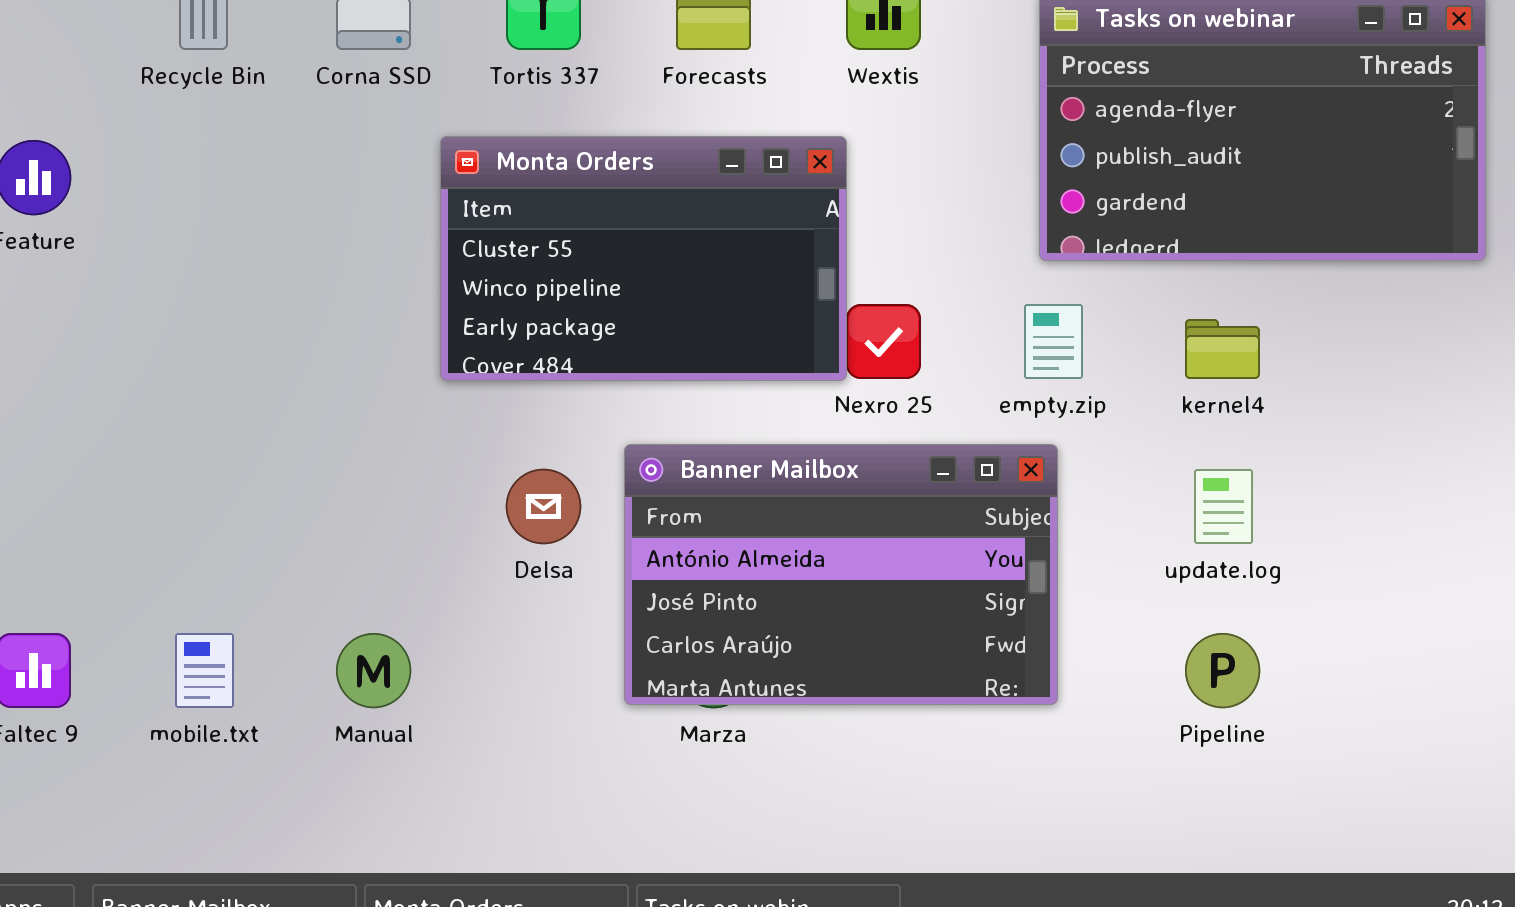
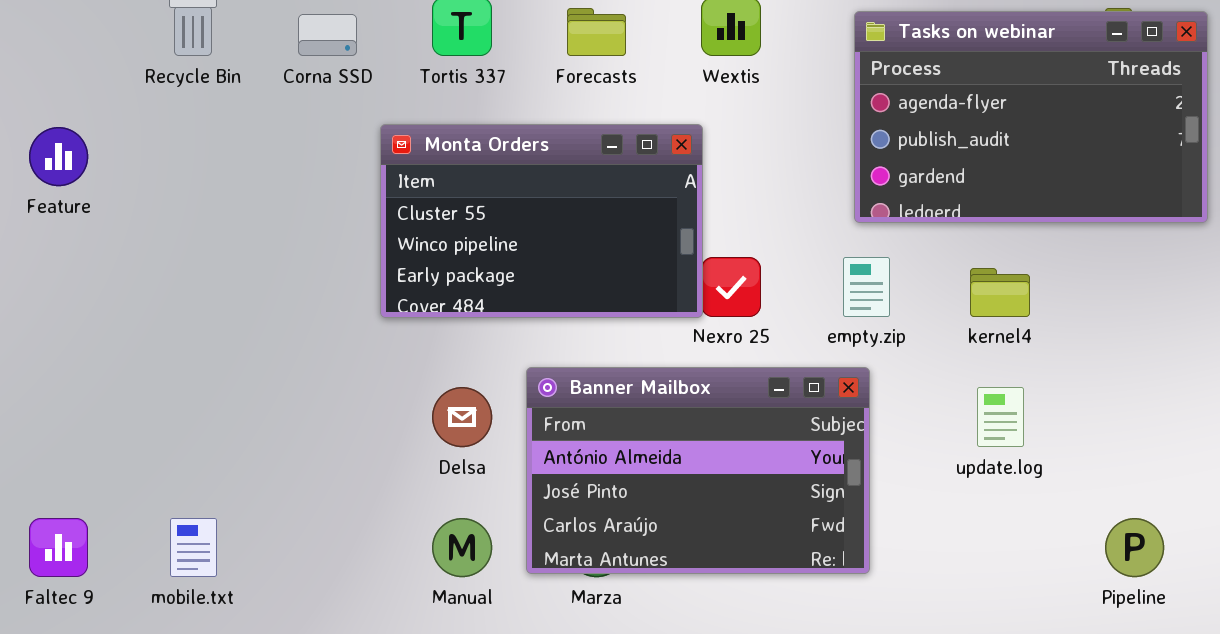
Manual: [336,633,411,708] -> [432,518,492,577], moved
Pipeline: [1185,633,1260,708] -> [1105,518,1164,577], moved

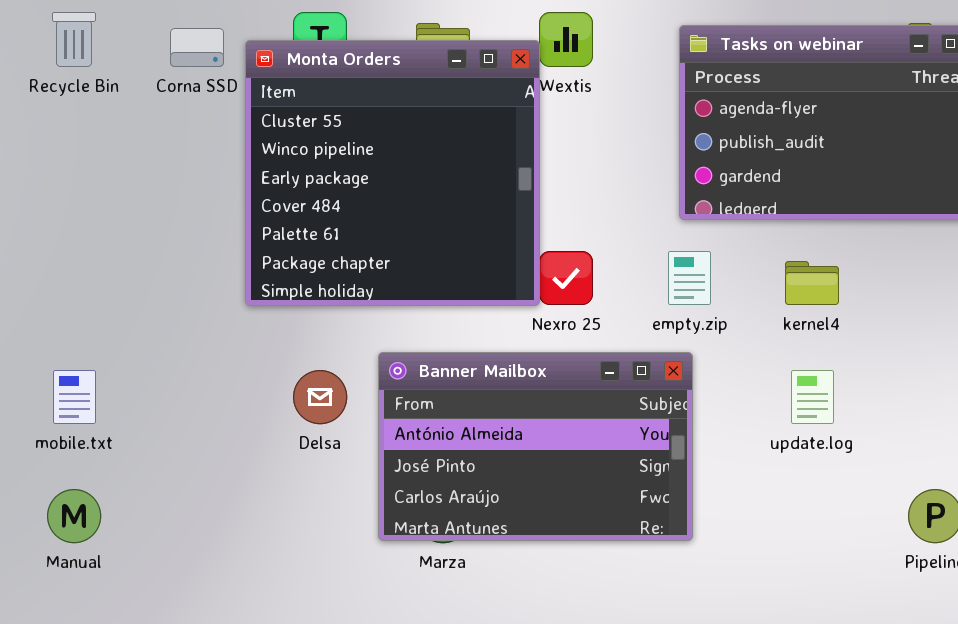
Monta Orders: [380,124,703,318] -> [245,40,540,306], resized
mobile.txt: [170,518,217,577] -> [53,370,96,424], moved
Manual: [432,518,492,577] -> [47,489,101,543], moved

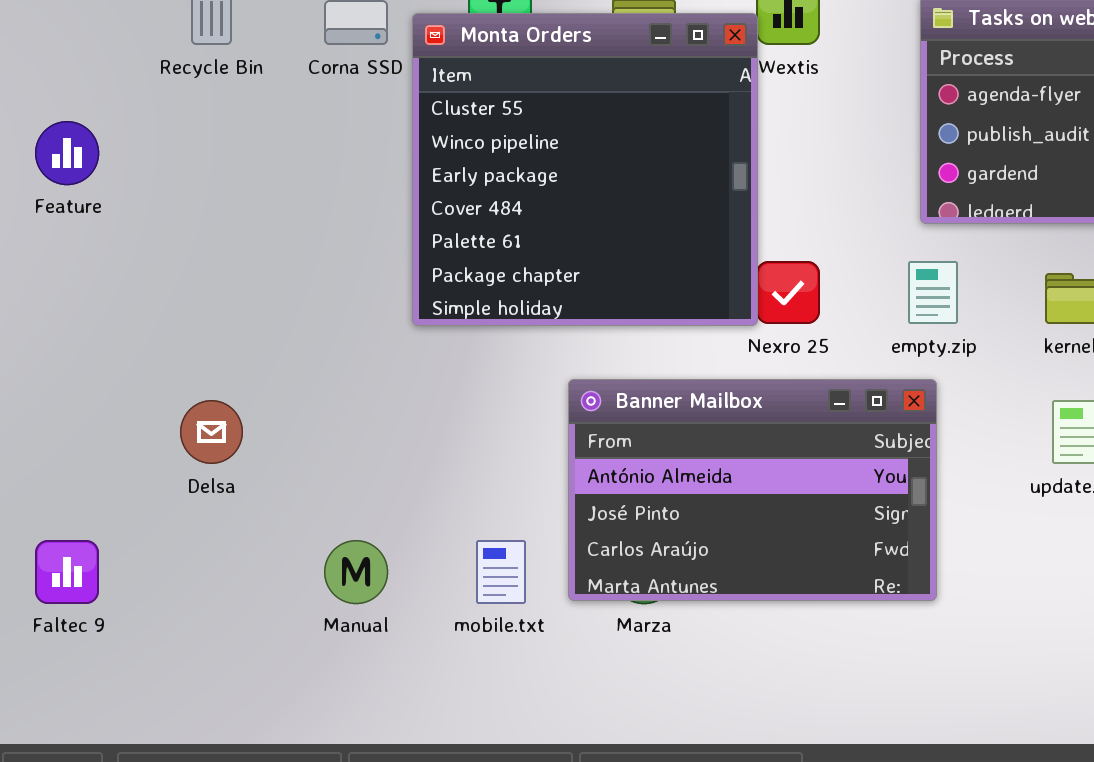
mobile.txt: [53,370,96,424] -> [476,540,526,604], moved
Delsa: [293,370,347,424] -> [180,400,243,464], moved
Manual: [47,489,101,543] -> [324,540,388,604], moved

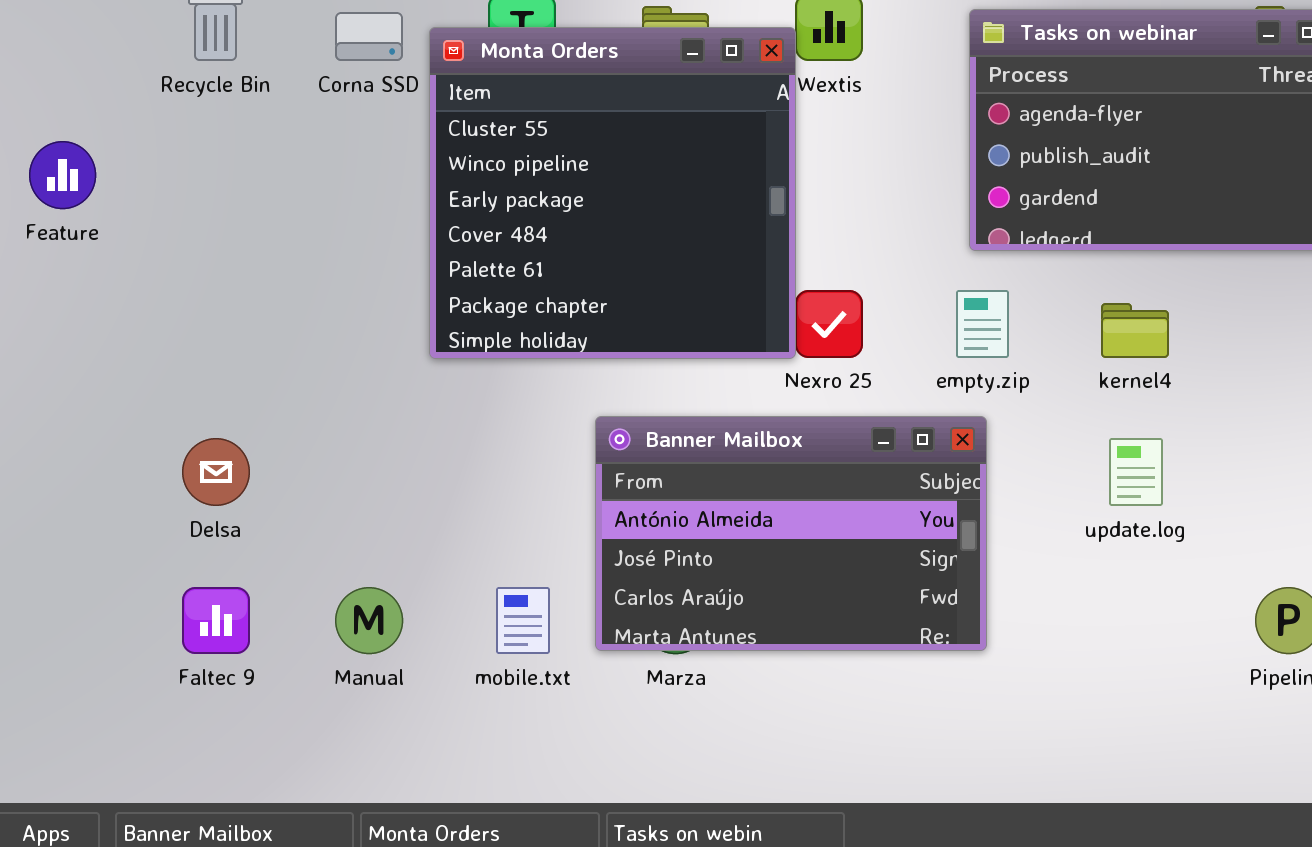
Faltec 9: [35,540,99,604] -> [182,587,250,654], moved

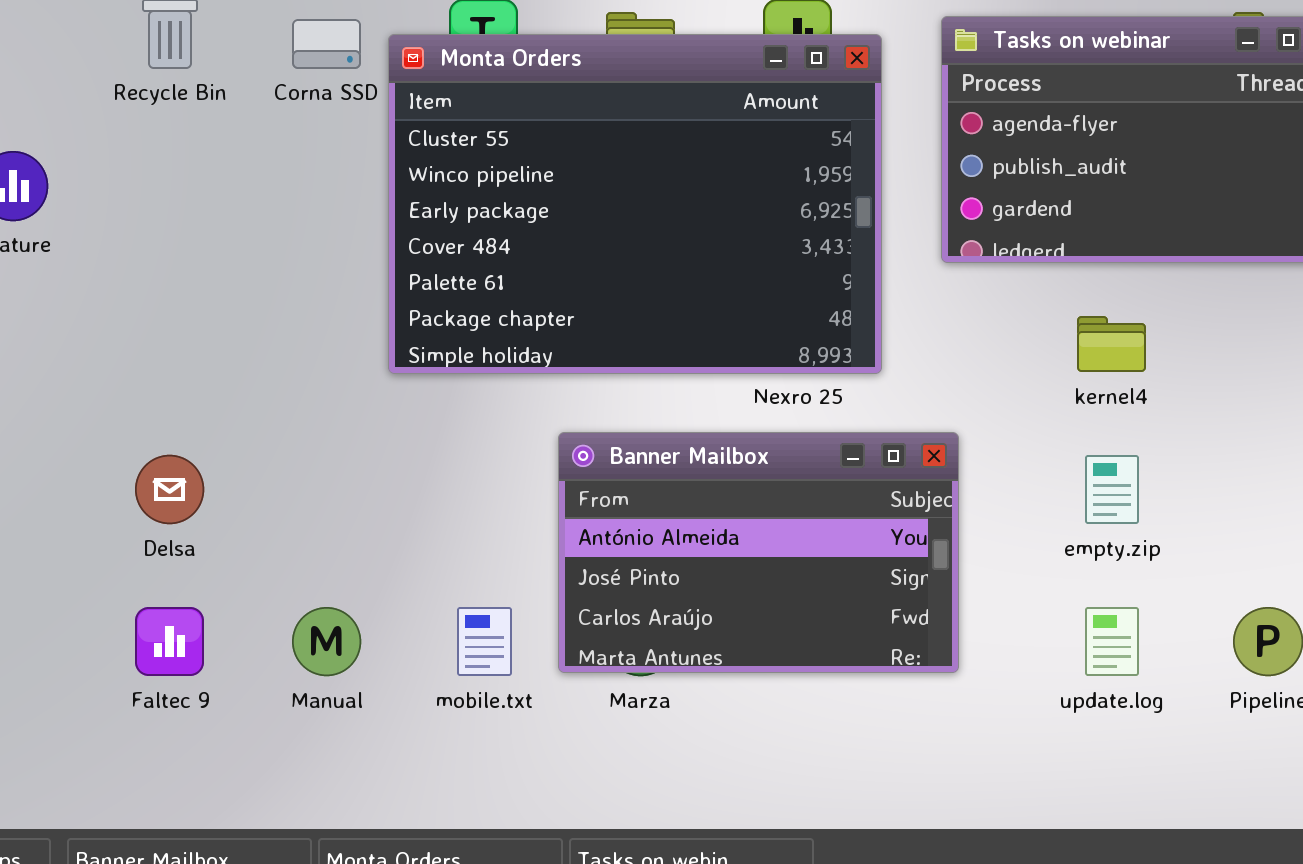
Monta Orders: [429,27,796,359] -> [388,34,882,374], resized
empty.zip: [956,290,1009,358] -> [1085,455,1139,524], moved
update.log: [1109,438,1163,506] -> [1085,607,1139,676], moved

